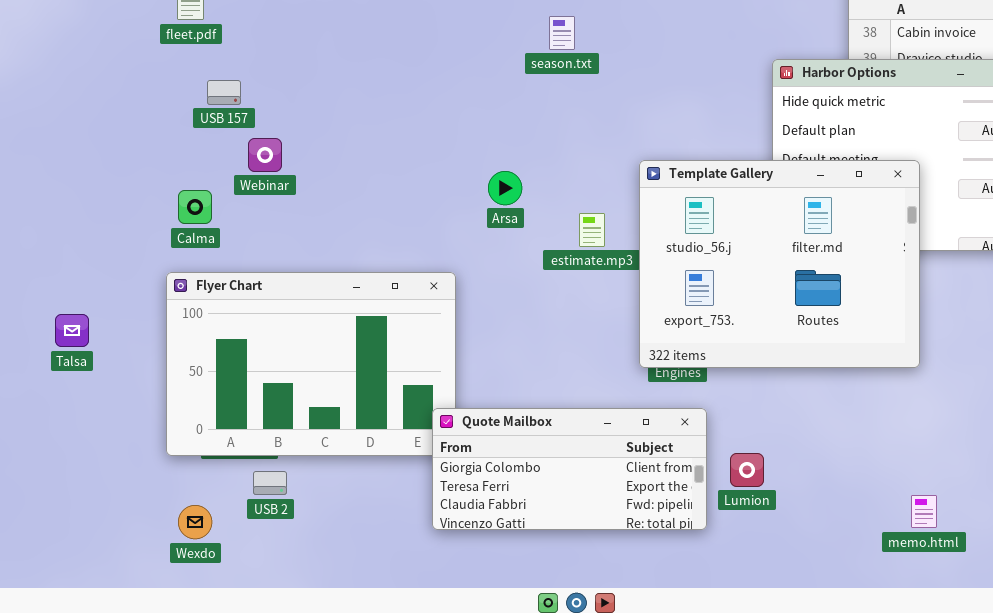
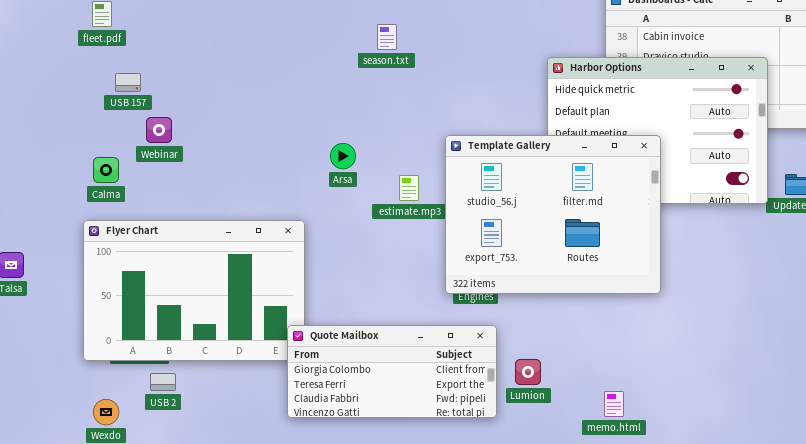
memo.html: [911,495,937,528] -> [604,391,624,417], moved

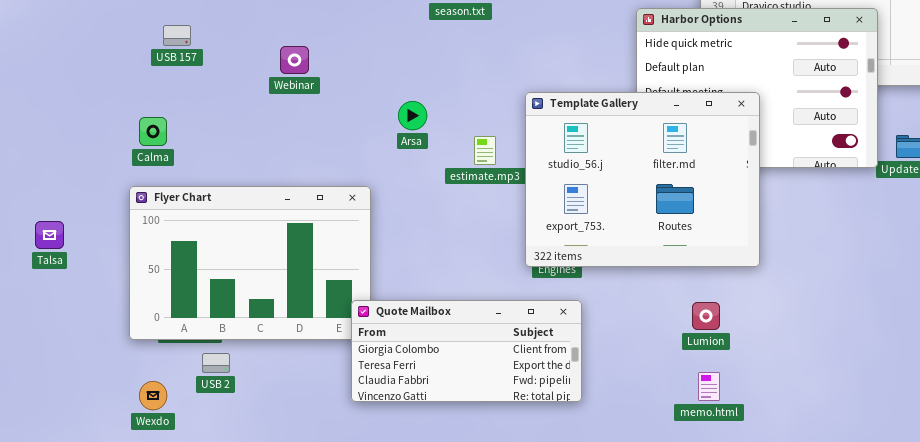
Webinar: [146,117,172,143] -> [280,46,309,74], moved
Lumion: [515,359,541,385] -> [692,302,720,330], moved

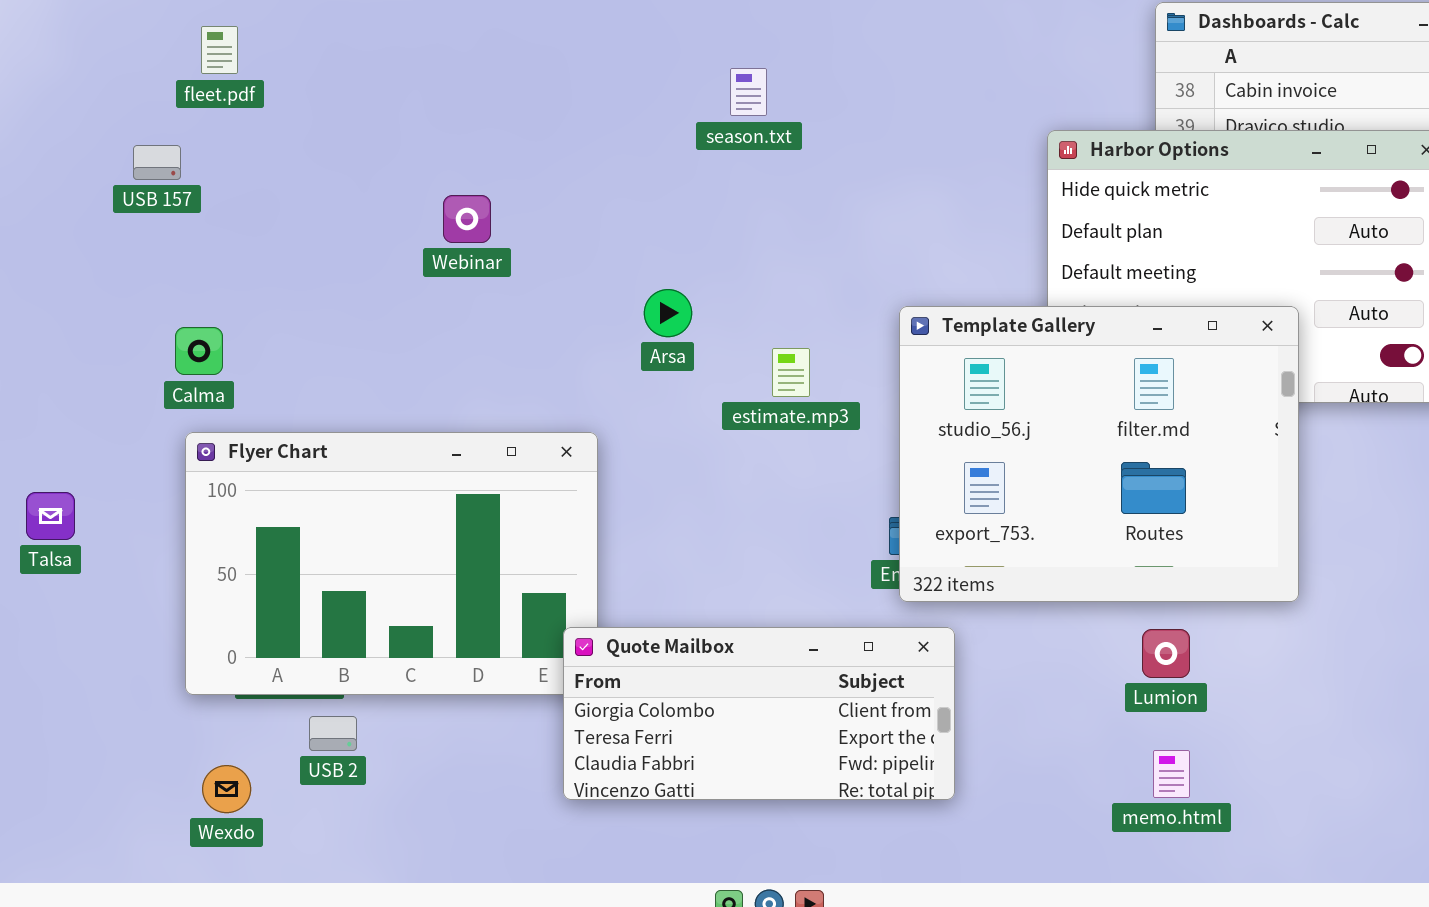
USB 157: [163,25,191,46] -> [133,145,181,180], moved
Template Gallery: [525,92,760,267] -> [899,306,1299,602], moved
Calma: [139,117,167,146] -> [175,327,223,375], moved

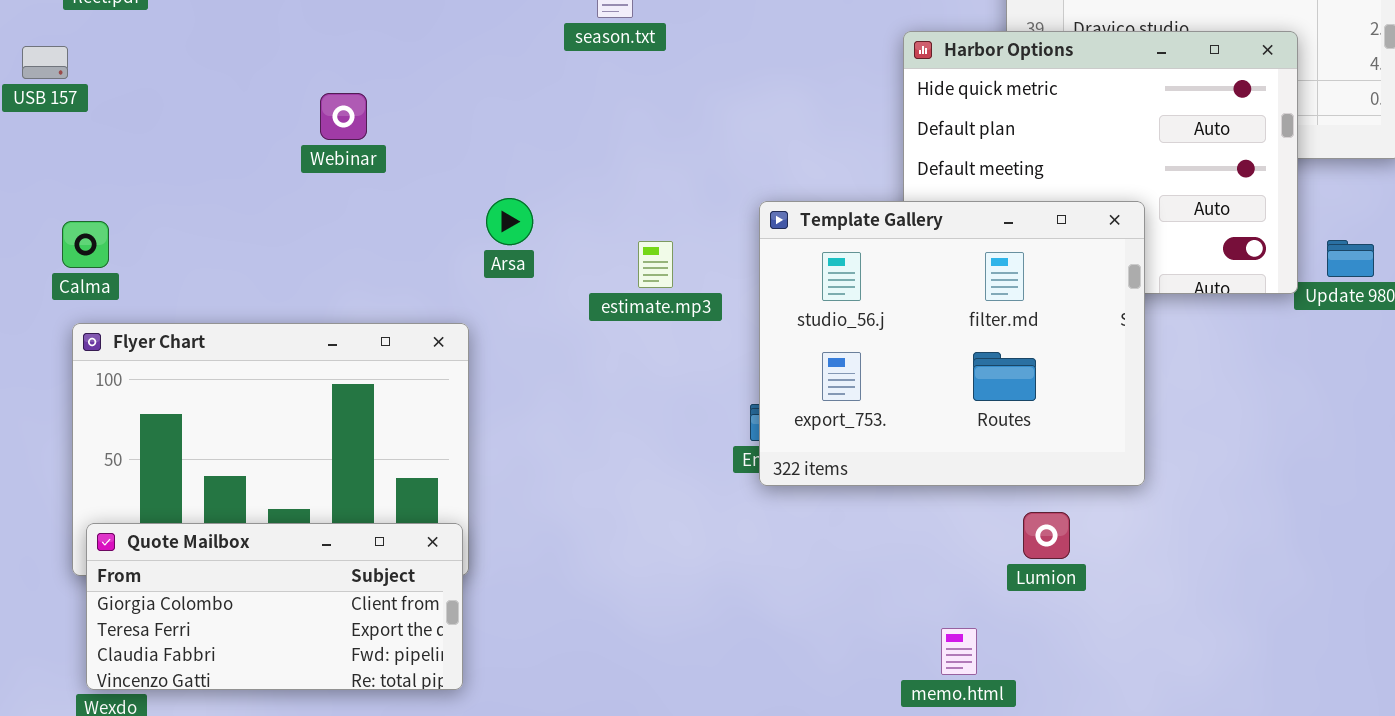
Arsa: [644,289,692,337] -> [486,198,533,245], moved
Quote Mailbox: [563,627,955,800] -> [86,523,463,690], moved
Lumion: [1142,629,1190,678] -> [1023,512,1070,559], moved
memo.html: [1153,750,1190,798] -> [941,628,977,675], moved

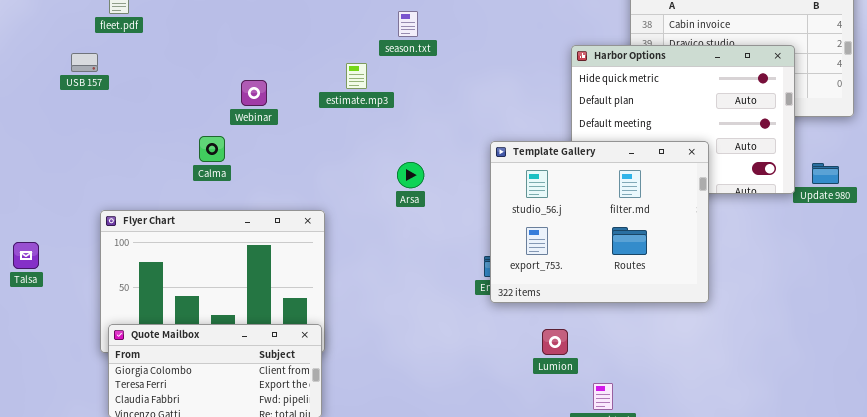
Arsa: [486,198,533,245] -> [397,162,424,188], moved
Calma: [62,221,109,268] -> [199,136,225,162], moved
estimate.mp3: [638,241,673,288] -> [346,63,367,89], moved
Lumion: [1023,512,1070,559] -> [542,329,568,355], moved

